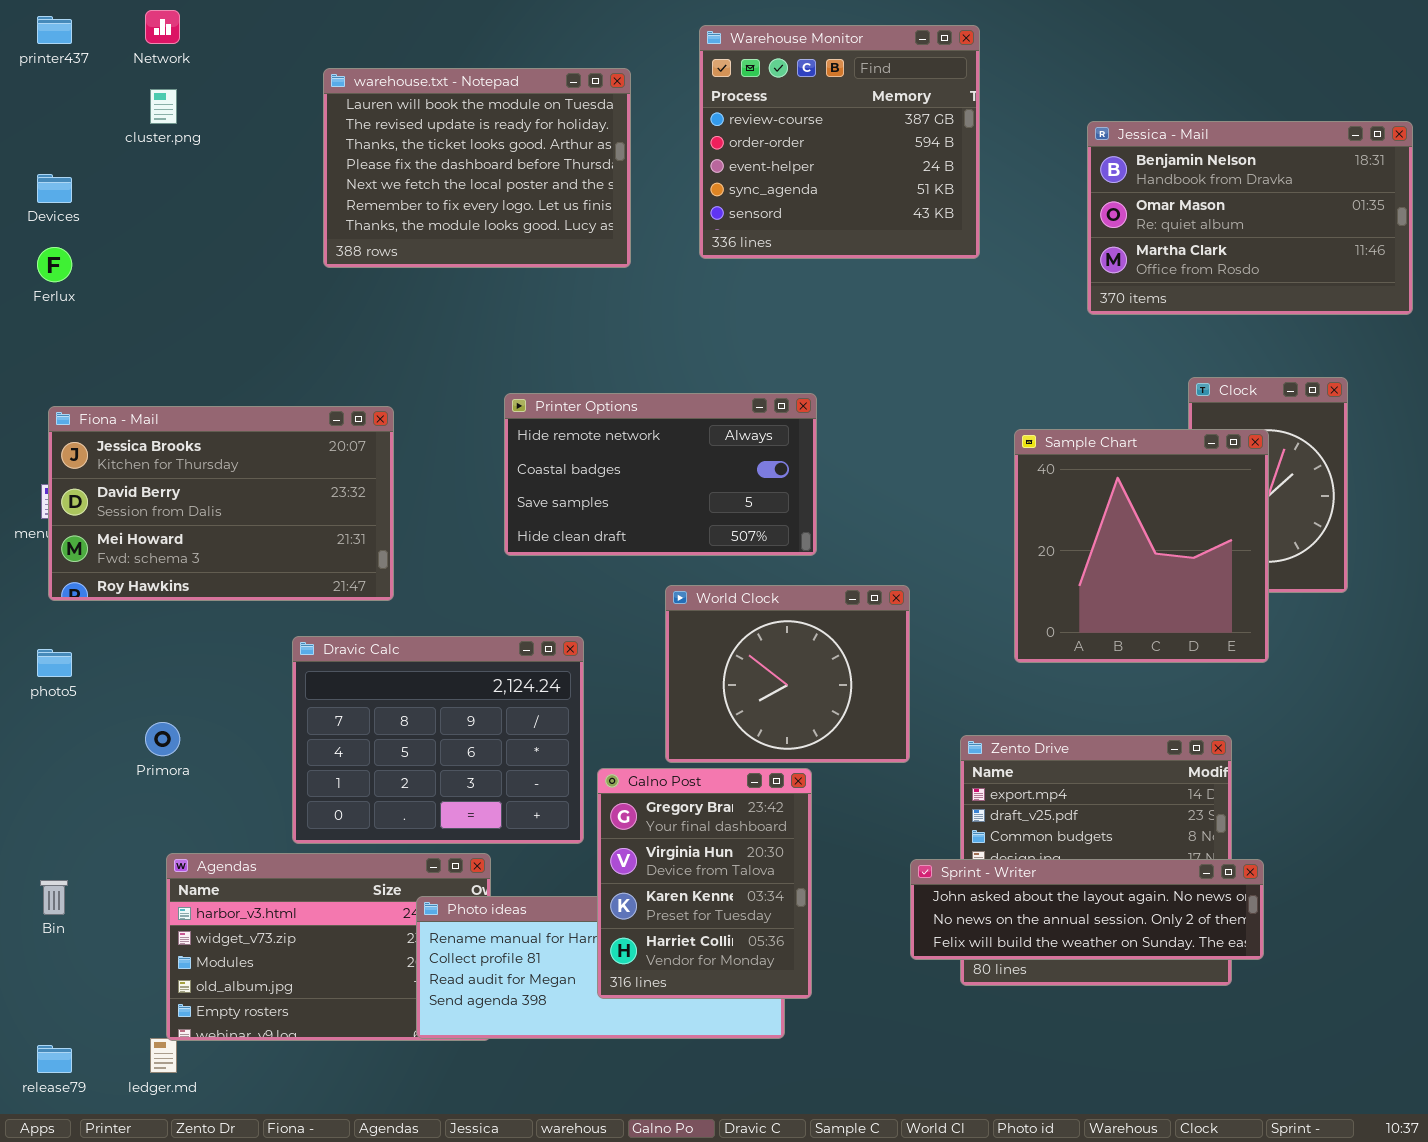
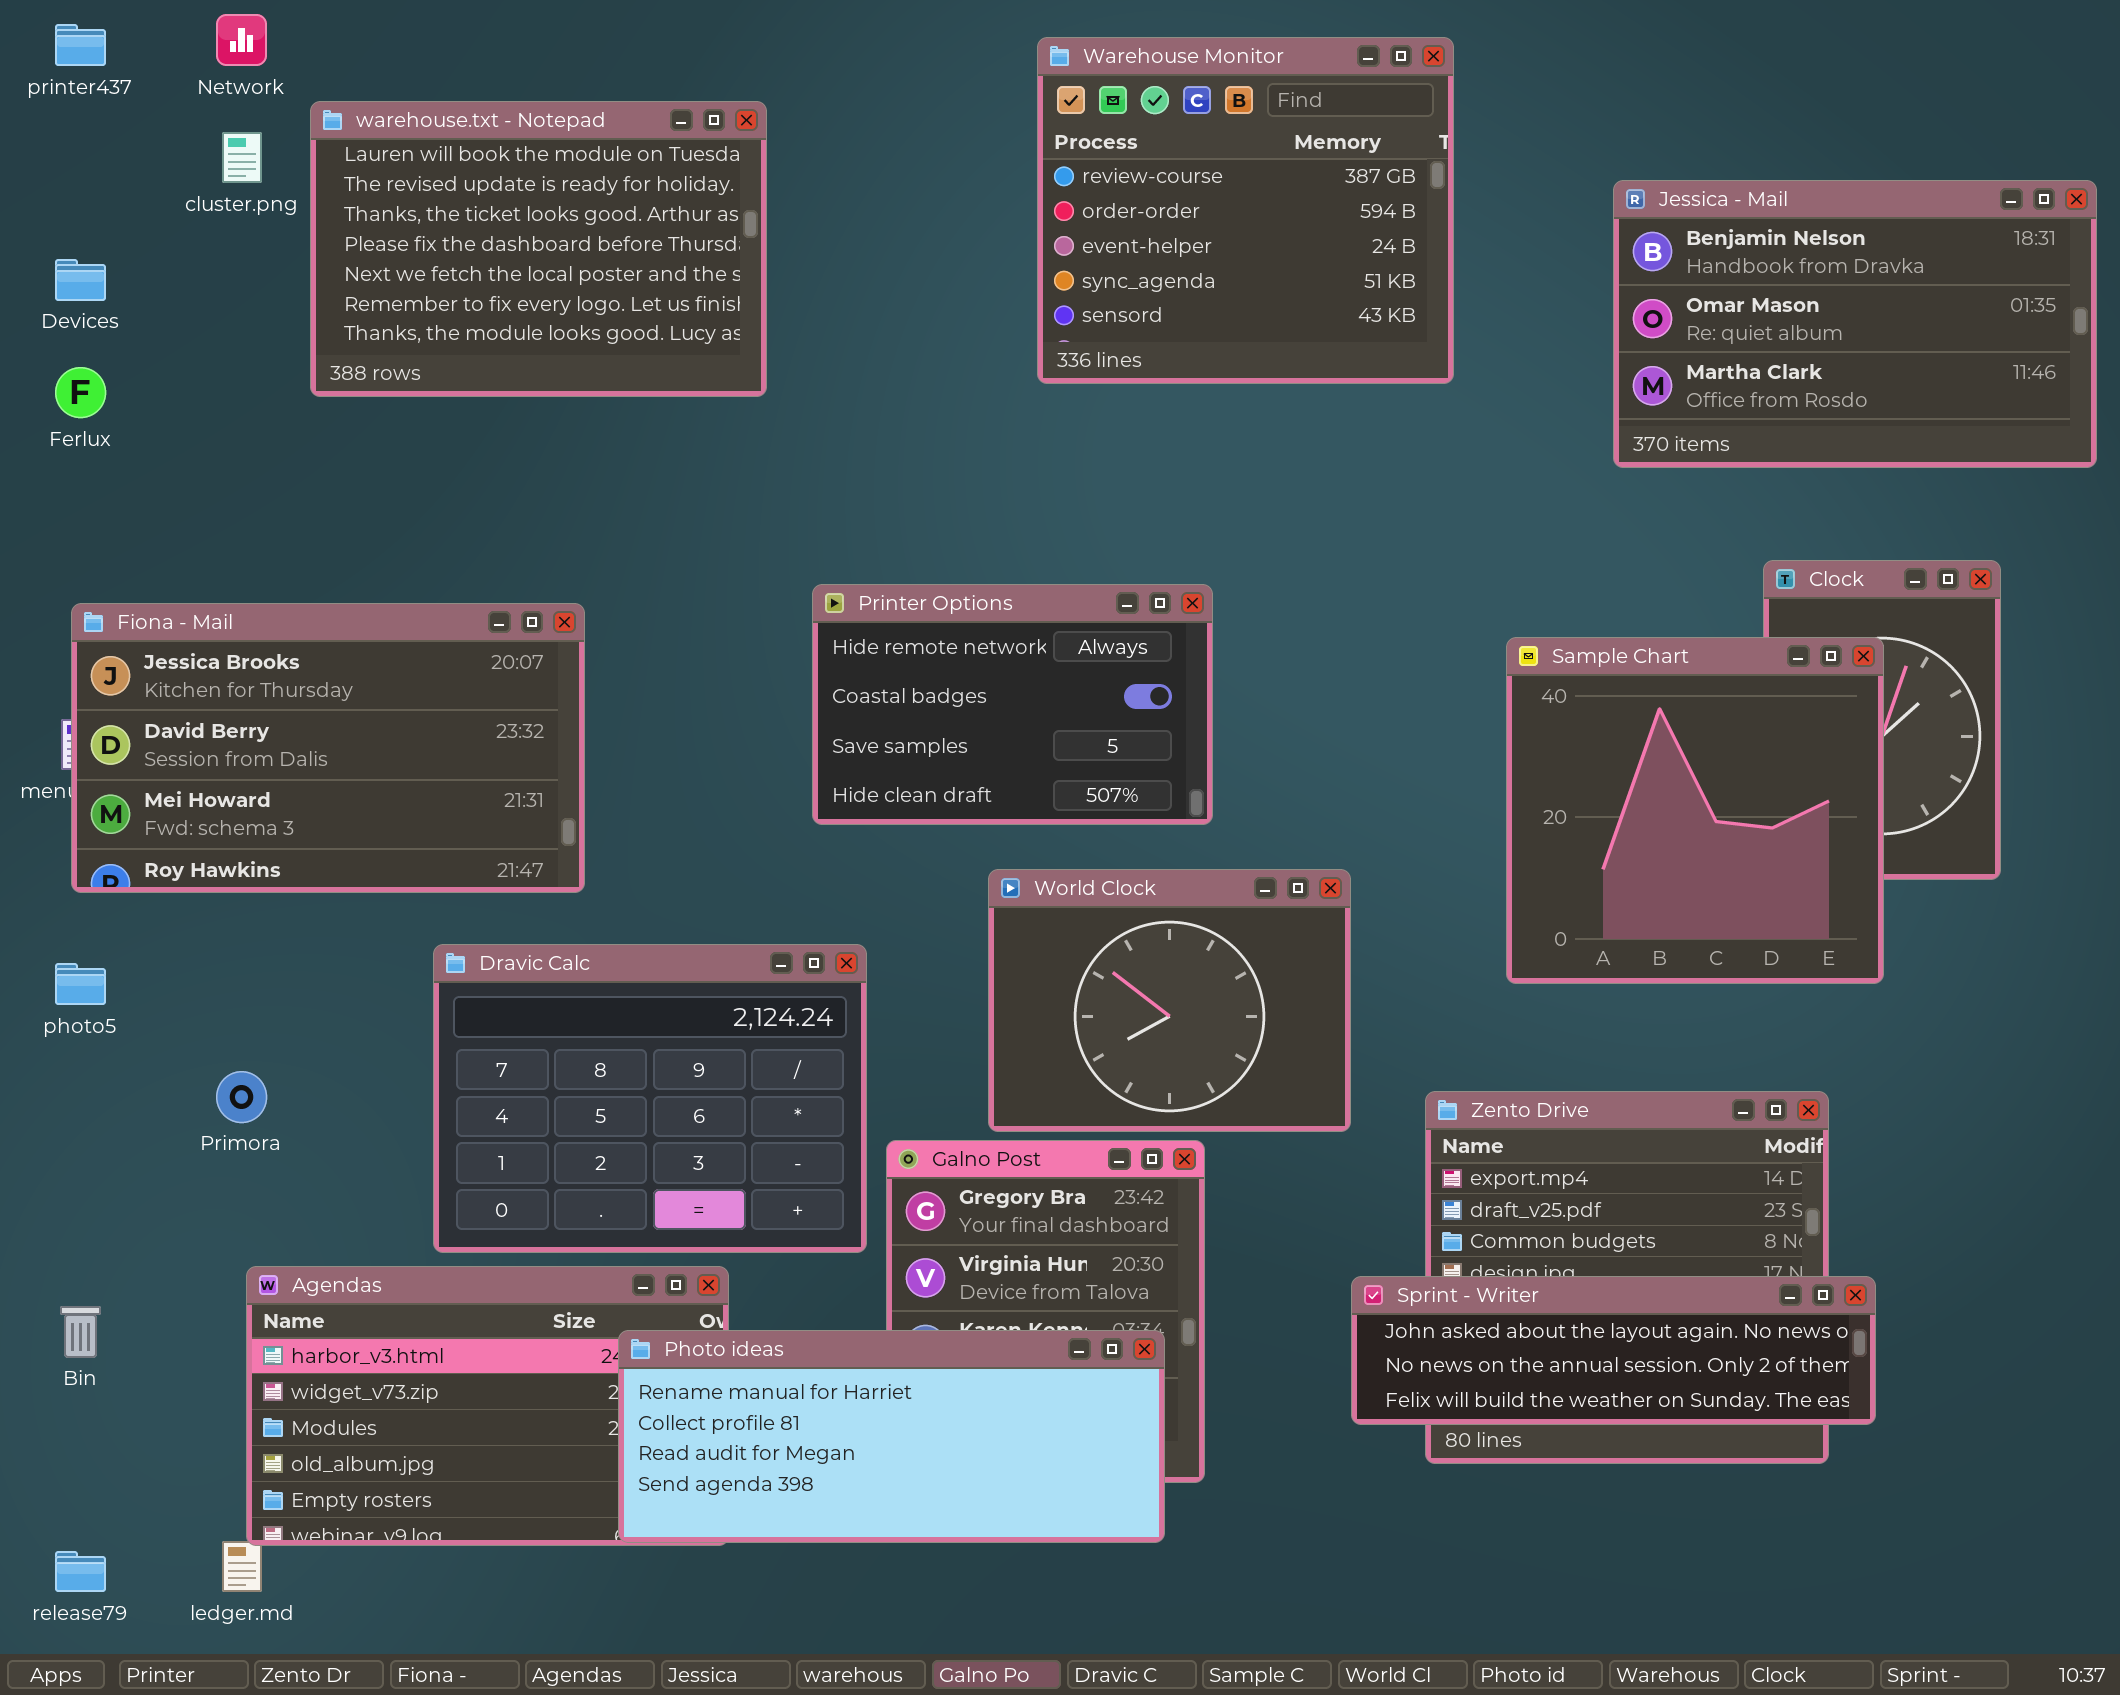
warehouse.txt - Notepad: [323,68,631,268] -> [310,101,767,397], moved
Printer Options: [504,393,817,556] -> [812,584,1213,825], resized
Photo ideas: [416,896,785,1039] -> [618,1330,1165,1543], raised

